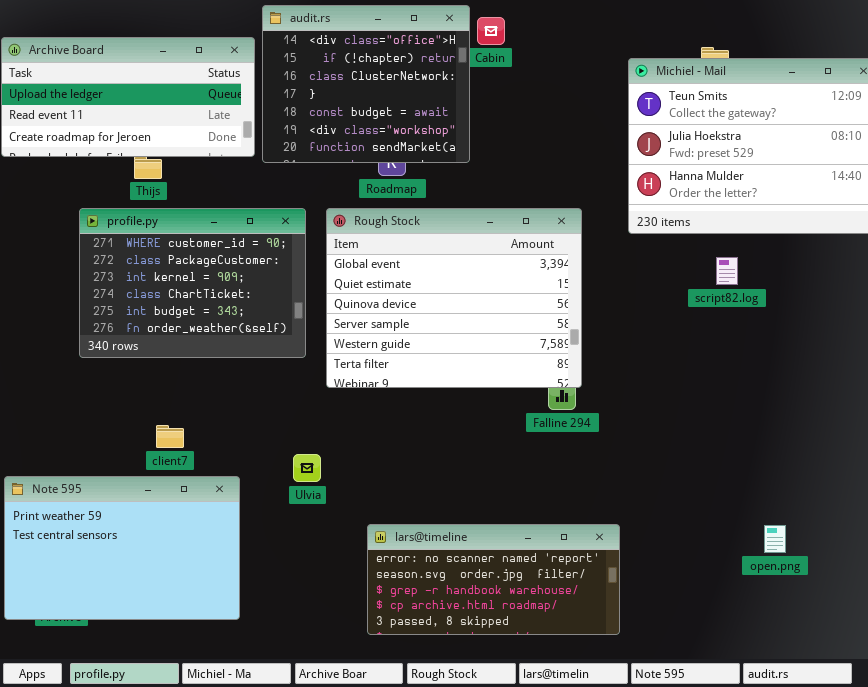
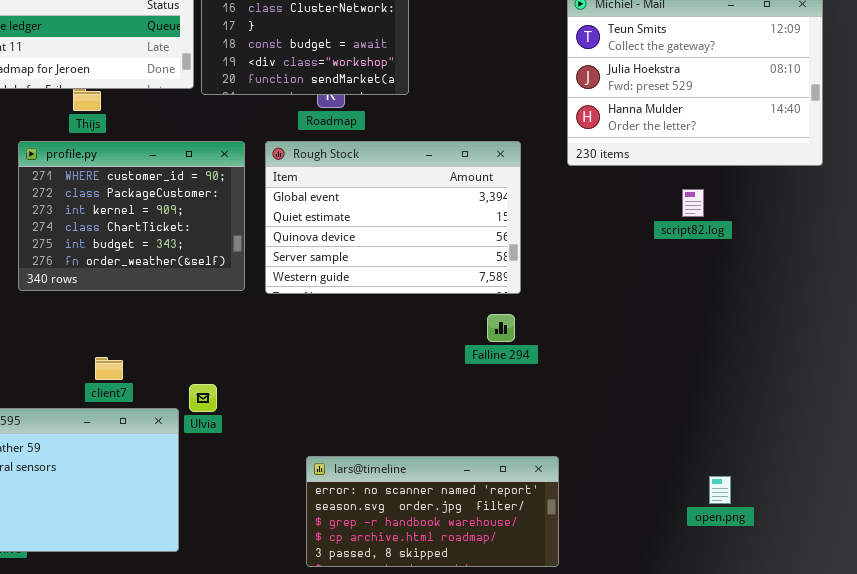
Rough Stock: [326,208,582,388] -> [265,141,521,294], resized
script82.log: [716,257,738,285] -> [682,189,704,217], moved
Ulvia: [293,454,321,482] -> [189,384,217,412], moved
open.png: [764,525,786,553] -> [709,476,731,504], moved

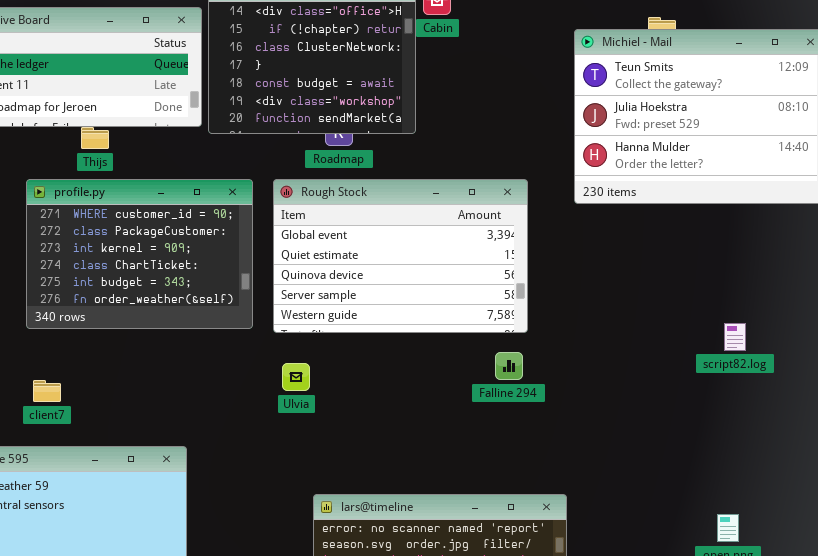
script82.log: [682,189,704,217] -> [724,323,746,351], moved
client7: [95,357,123,380] -> [33,380,61,402], moved
Ulvia: [189,384,217,412] -> [282,363,310,391], moved

